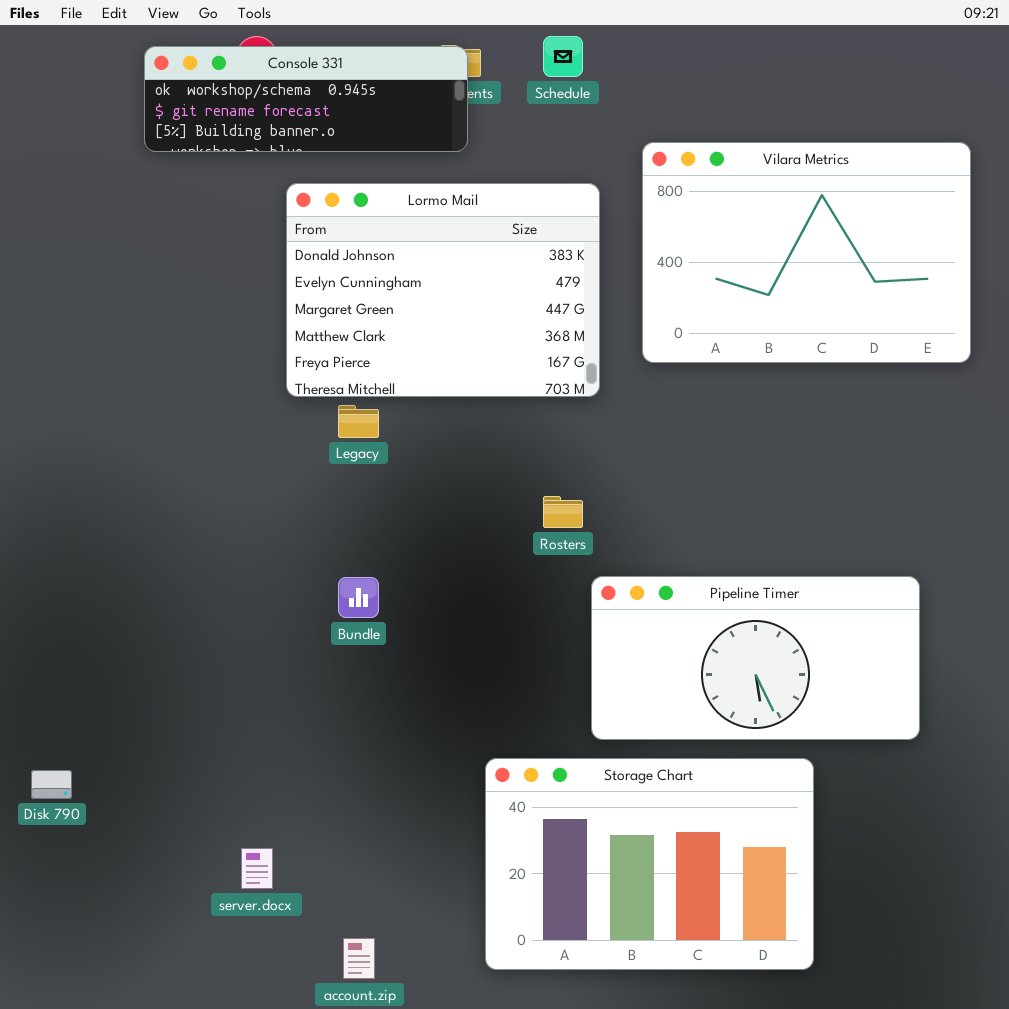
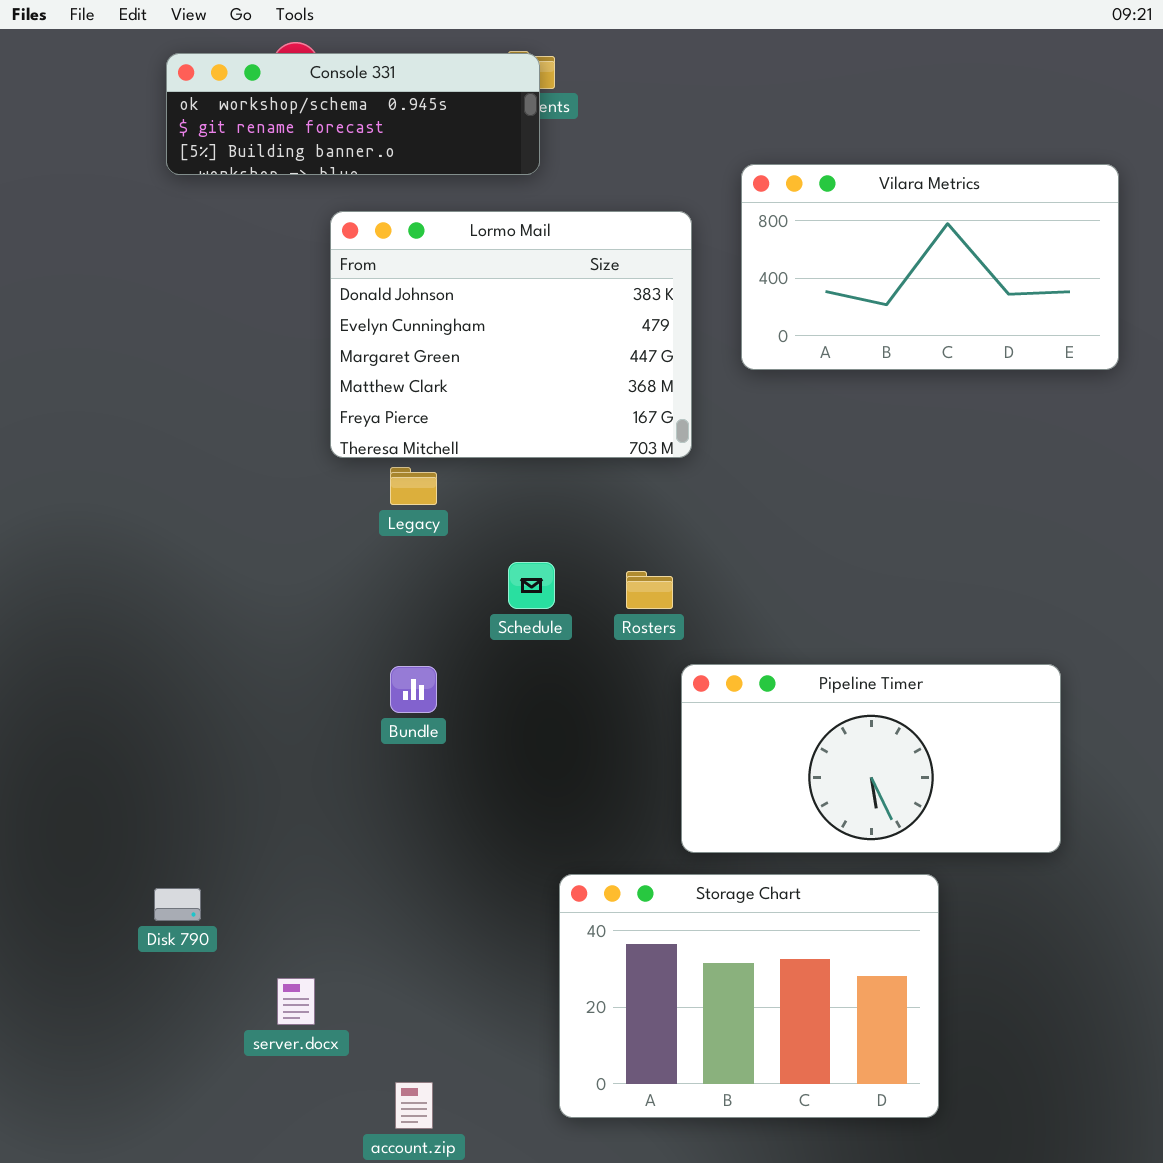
Schedule: [543,36,583,77] -> [508,562,555,609], moved
Vilara Metrics: [642,142,971,363] -> [741,164,1119,370], resized
Disk 790: [31,770,72,799] -> [154,888,201,921], moved

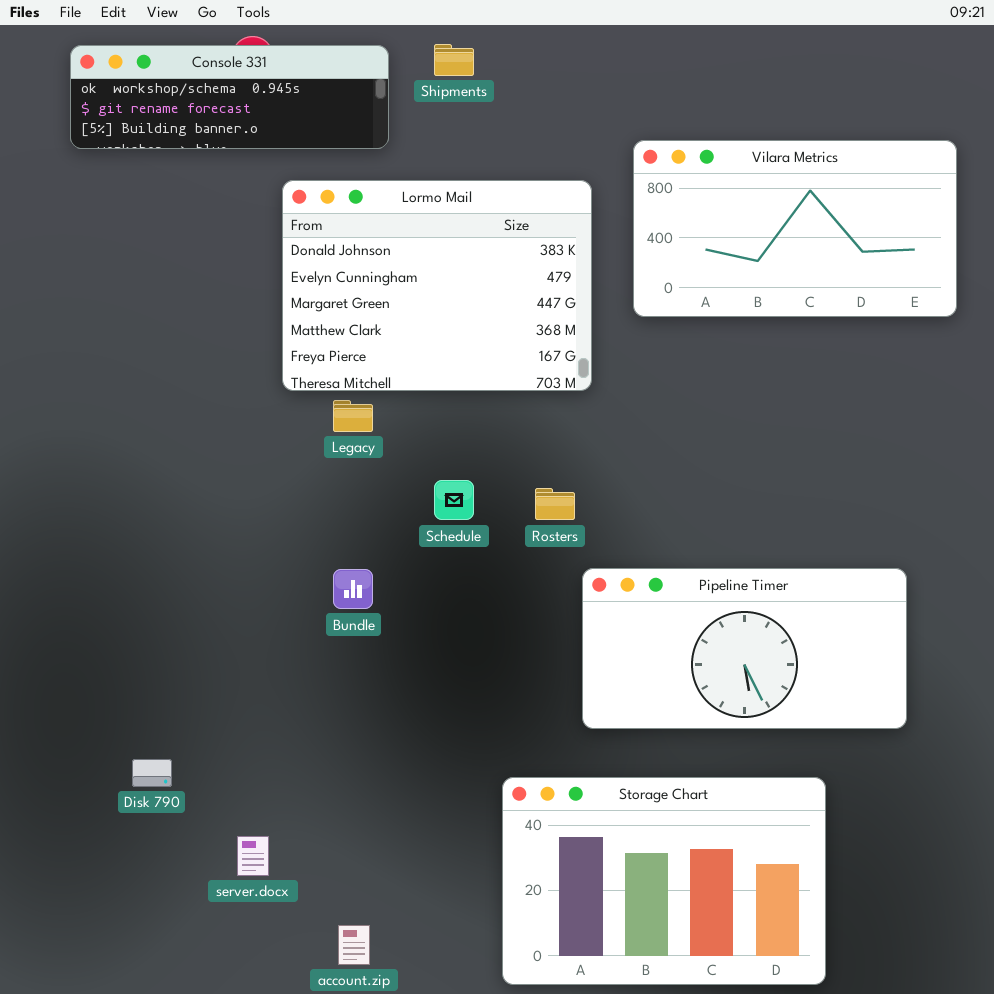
Console 331: [166,53,540,175] -> [70,45,389,149], moved
Storage Chart: [559,874,939,1118] -> [502,777,826,985], moved

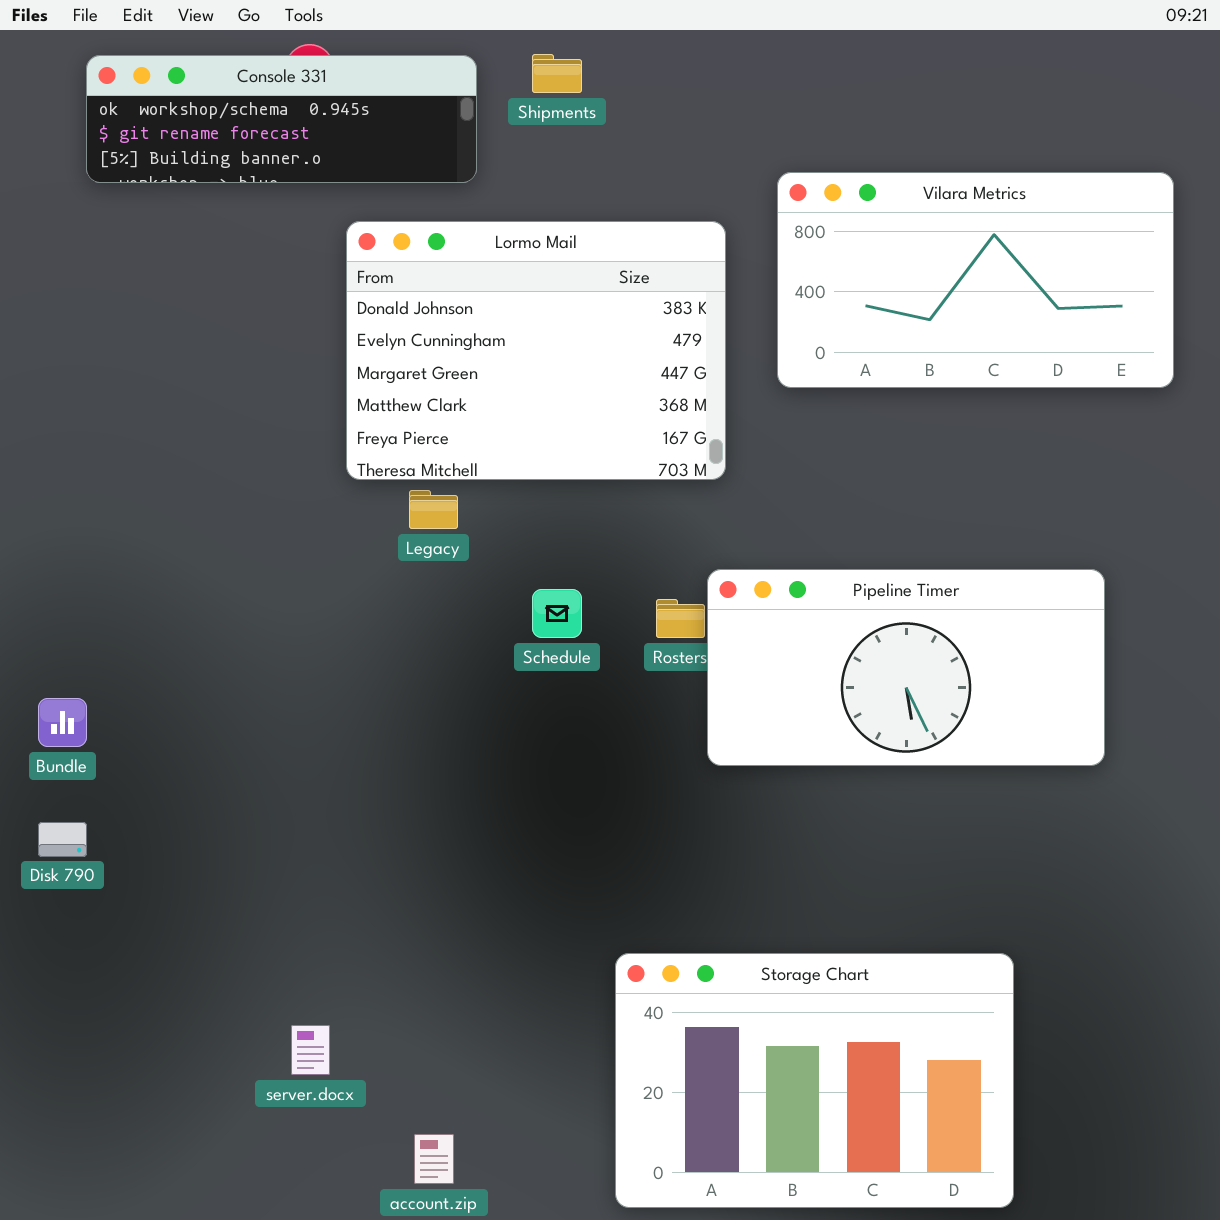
Pipeline Timer: [582,568,907,729] -> [707,569,1105,766], moved
Bundle: [333,569,373,609] -> [38,698,87,747], moved
Disk 790: [132,759,172,787] -> [38,822,87,857], moved

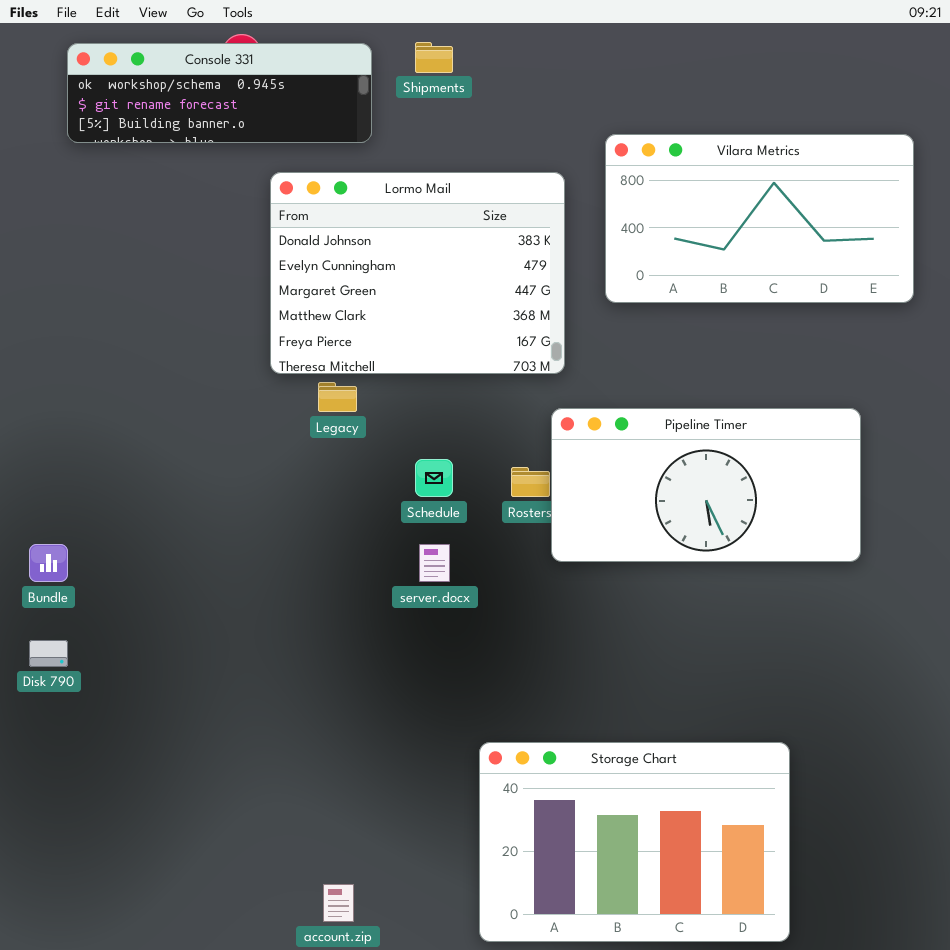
Pipeline Timer: [707,569,1105,766] -> [551,408,861,562], moved
server.docx: [291,1025,330,1075] -> [419,544,450,582], moved

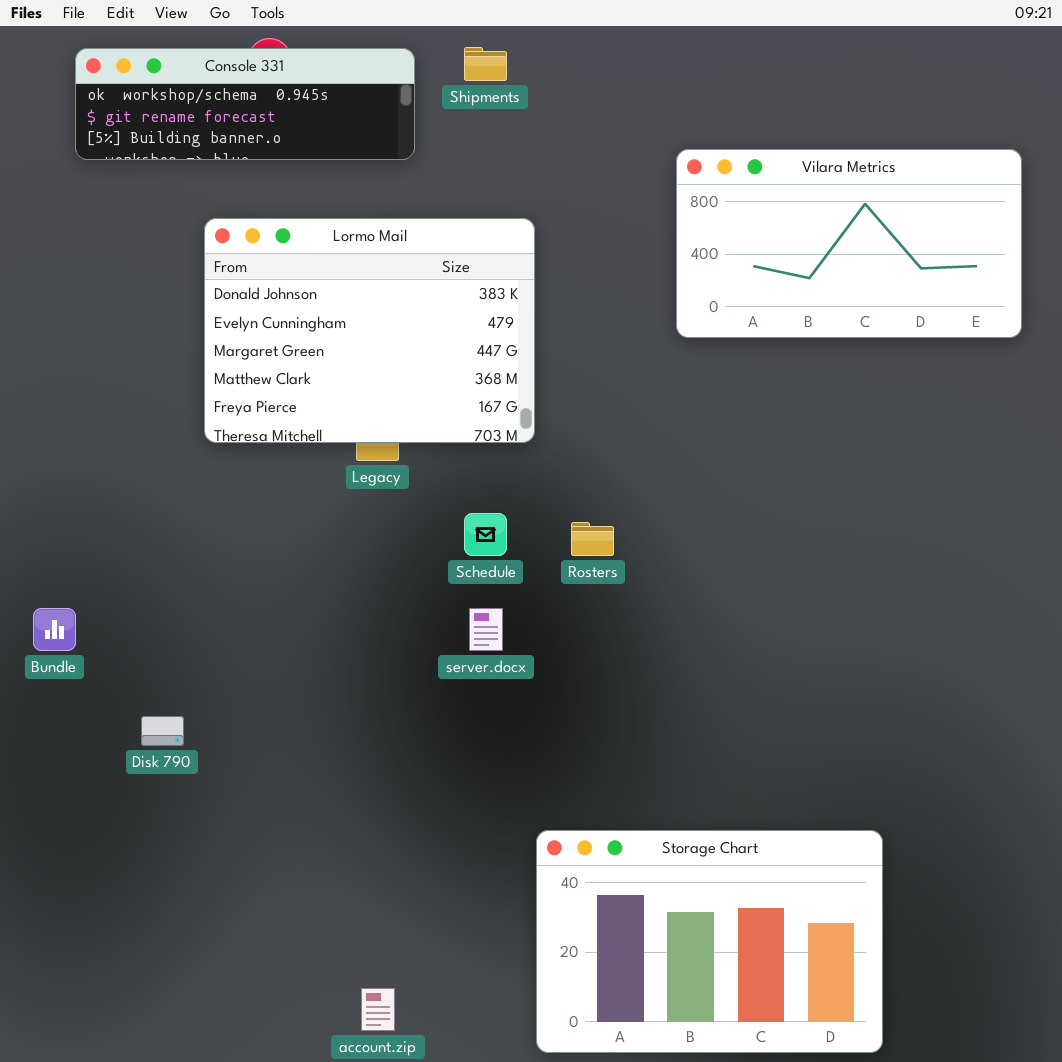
Lormo Mail: [270,172,565,374] -> [204,218,535,443], moved
Pipeline Timer: [551,408,861,562] -> none, closed
Disk 790: [29,640,68,667] -> [141,716,184,746], moved

